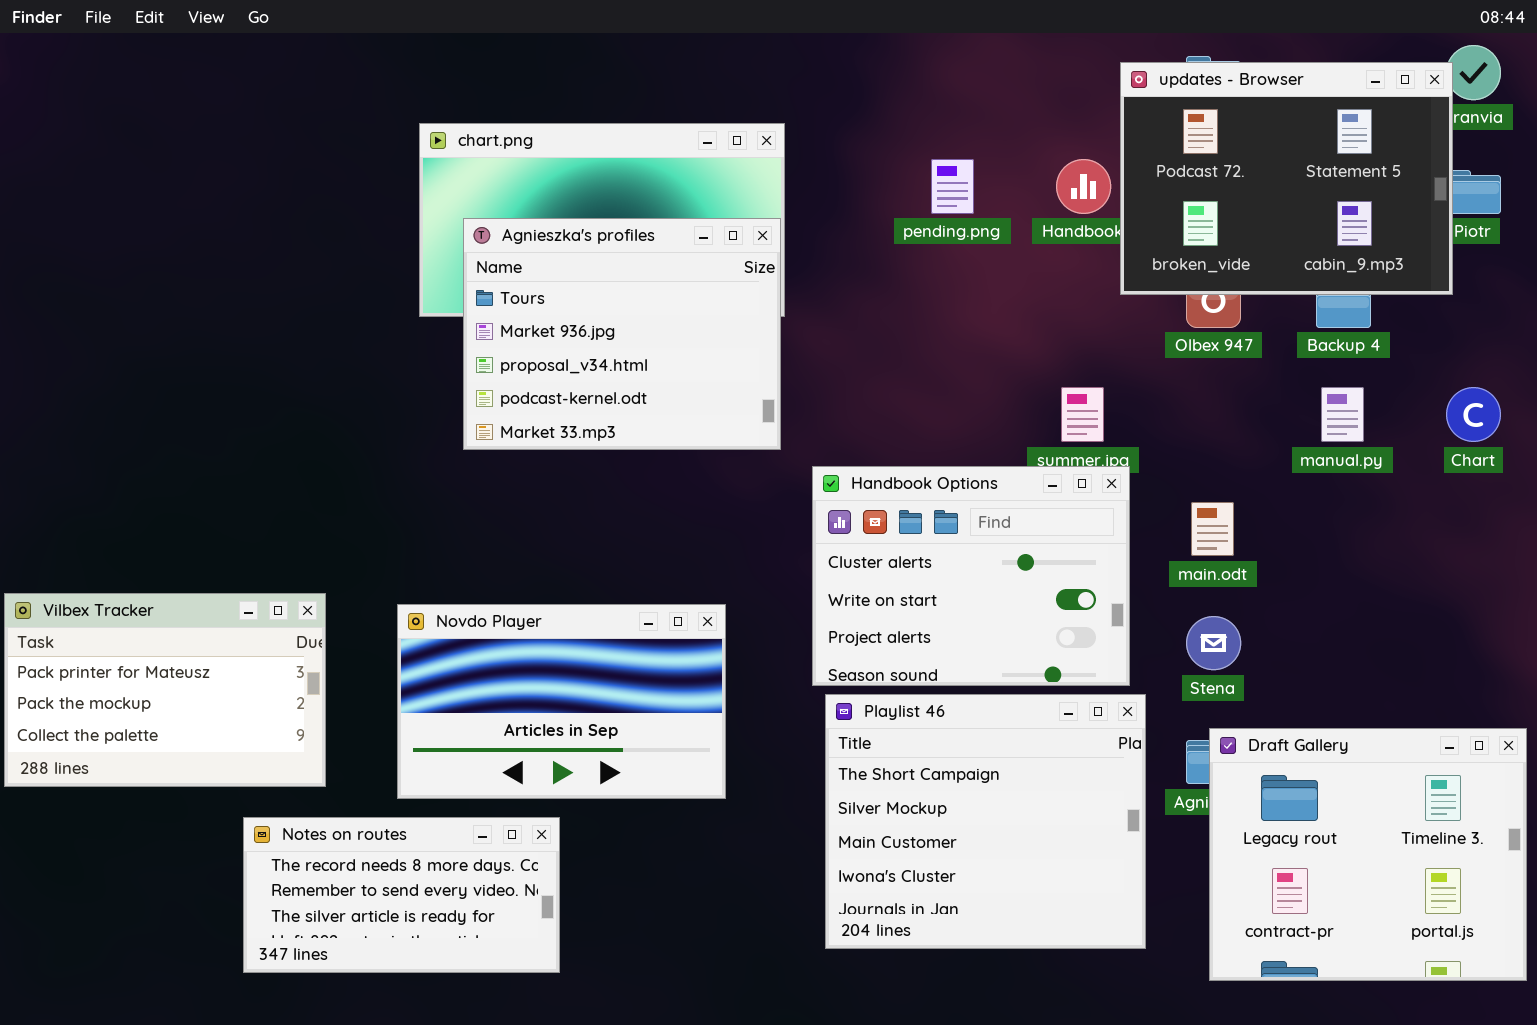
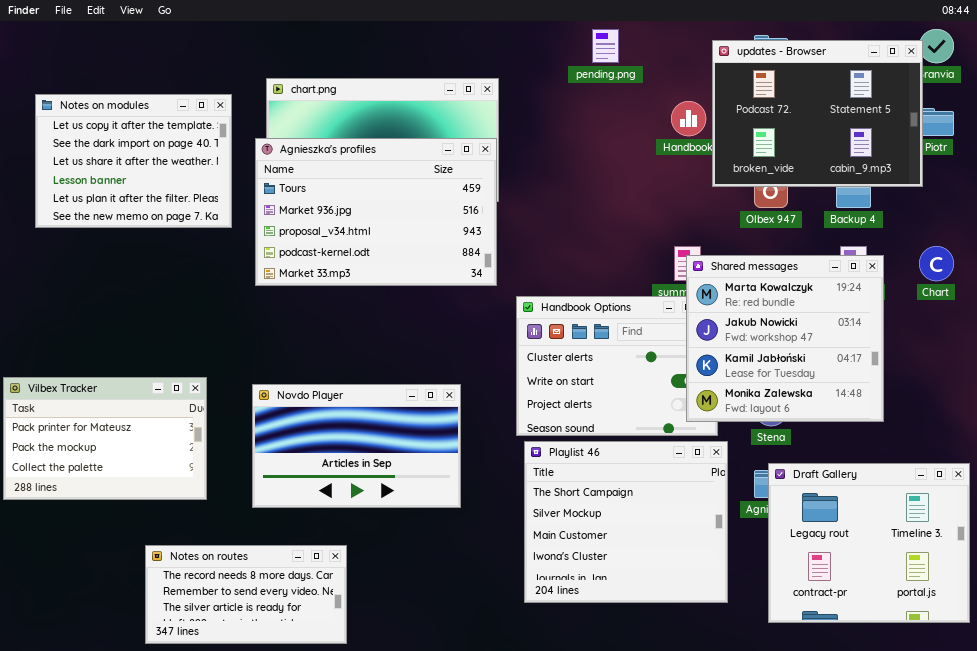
Notes on modules: none -> [35,94,232,228], opened
pending.png: [931,159,974,214] -> [592,29,619,63], moved
Agnieszka's profiles: [463,218,781,450] -> [255,138,497,286], resized
Shared messages: none -> [686,255,884,422], opened
Notes on routes: [243,817,560,973] -> [145,545,347,644], moved

